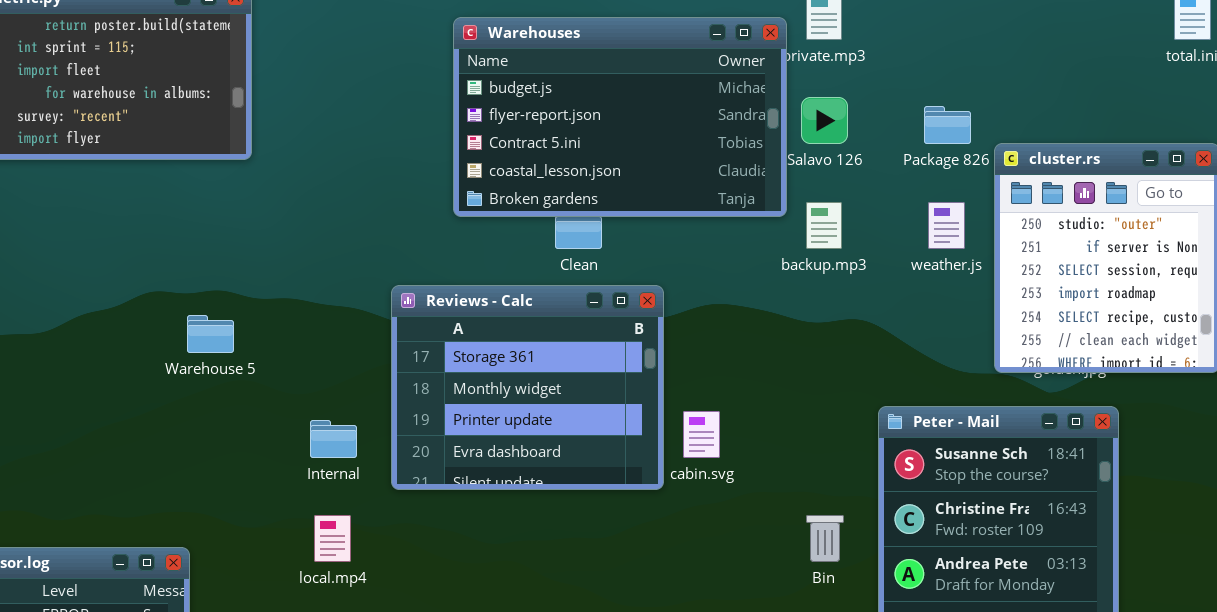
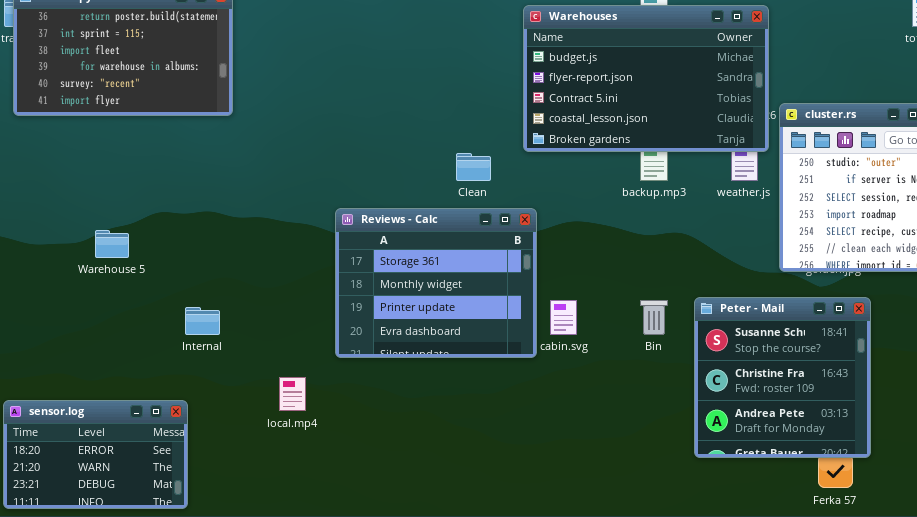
Warehouses: [453,17,787,217] -> [523,5,769,152], moved
Warehouse 5: [187,315,234,353] -> [95,230,129,258], moved
Internal: [310,420,357,458] -> [185,307,220,335], moved
Bin: [806,515,844,562] -> [640,300,668,335], moved

